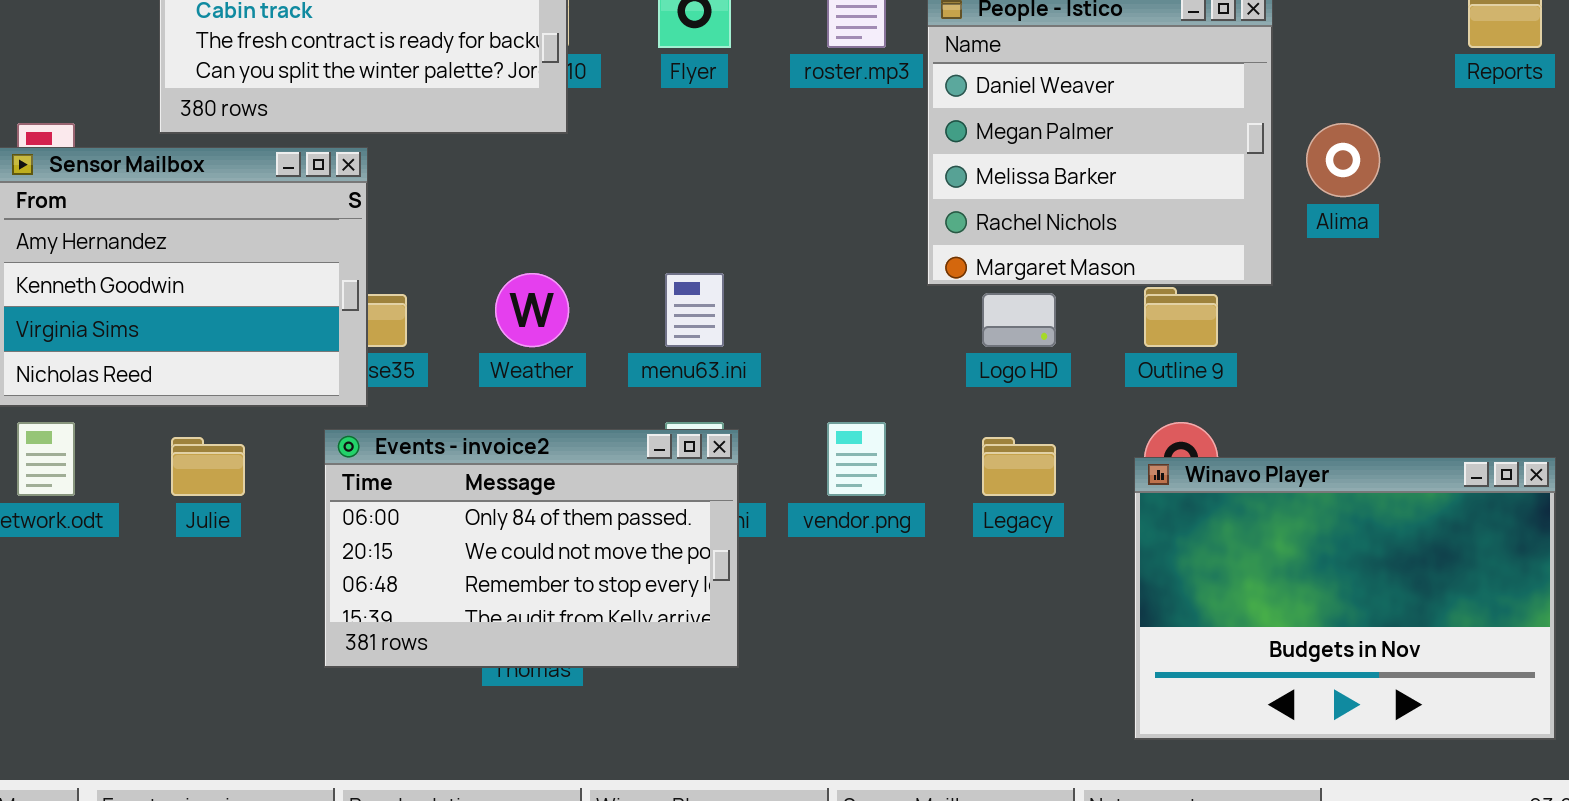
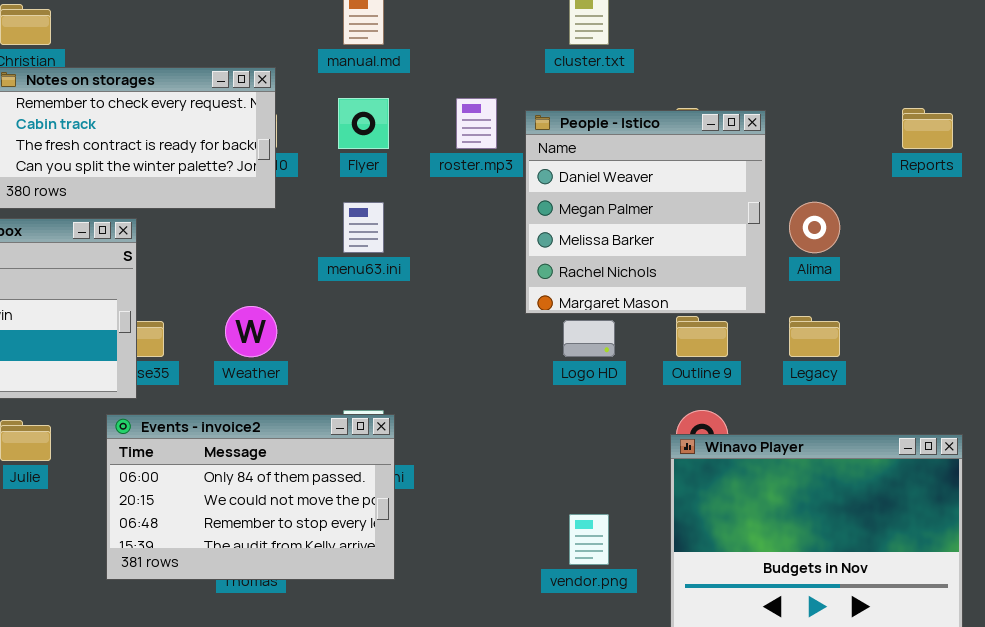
menu63.ini: [665,273,724,347] -> [343,202,384,253], moved
vendor.png: [827,422,886,496] -> [569,514,609,565], moved
Legacy: [982,437,1056,496] -> [789,316,840,357], moved

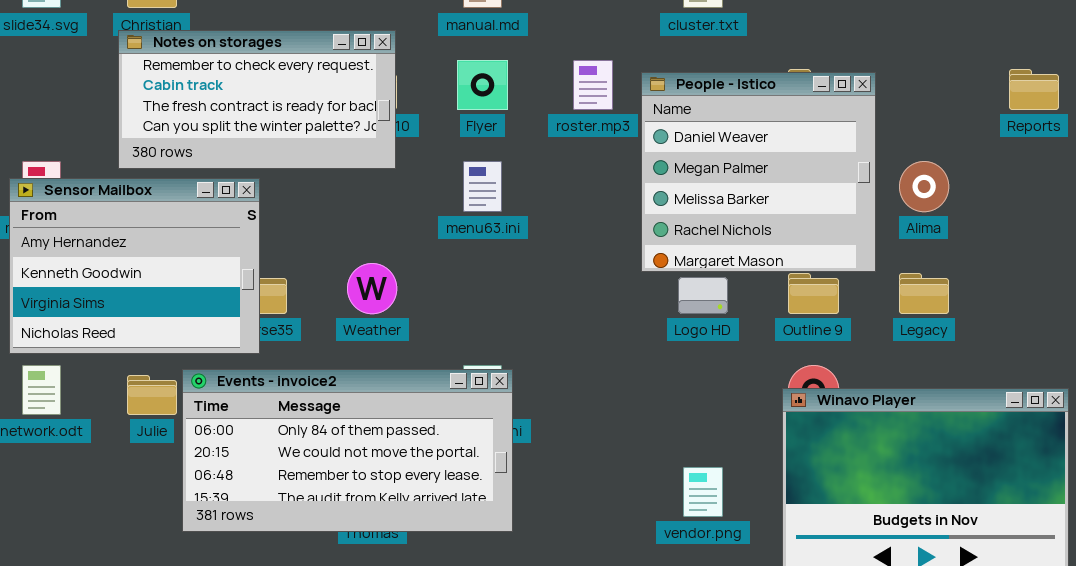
Events - invoice2: [106,414,395,580] -> [182,369,513,532], resized

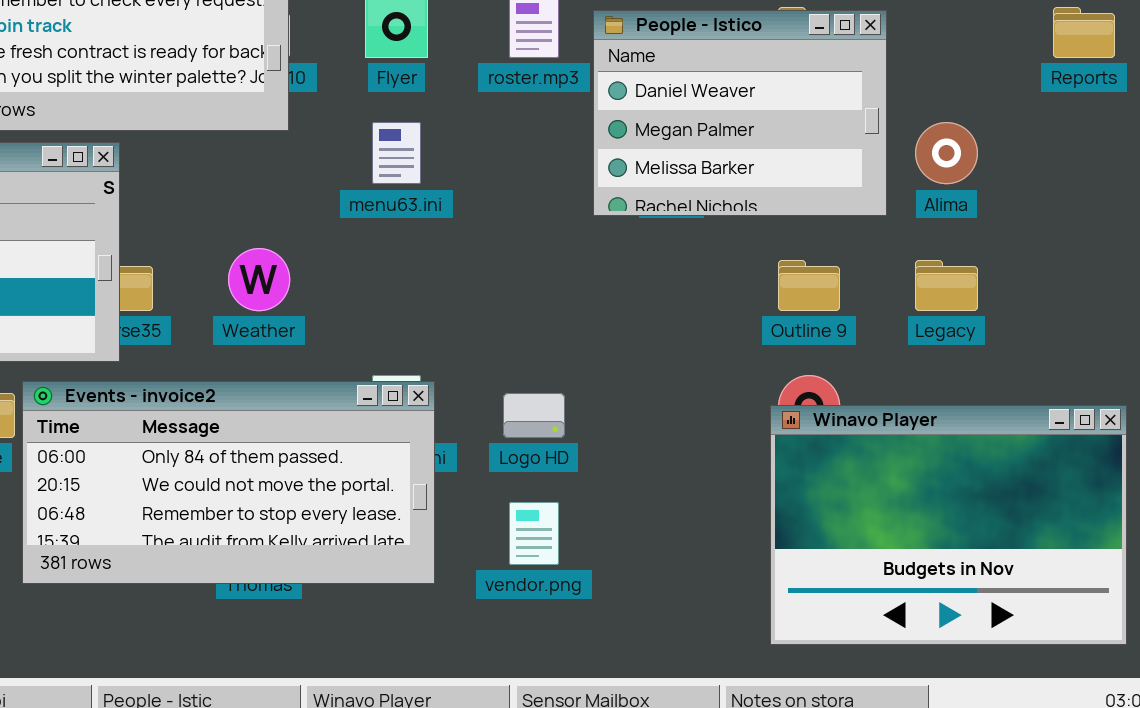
People - Istico: [641,72,876,272] -> [593,10,887,216], resized
Logo HD: [678,277,728,314] -> [503,393,565,438], moved
vendor.png: [683,467,723,517] -> [509,502,559,565], moved

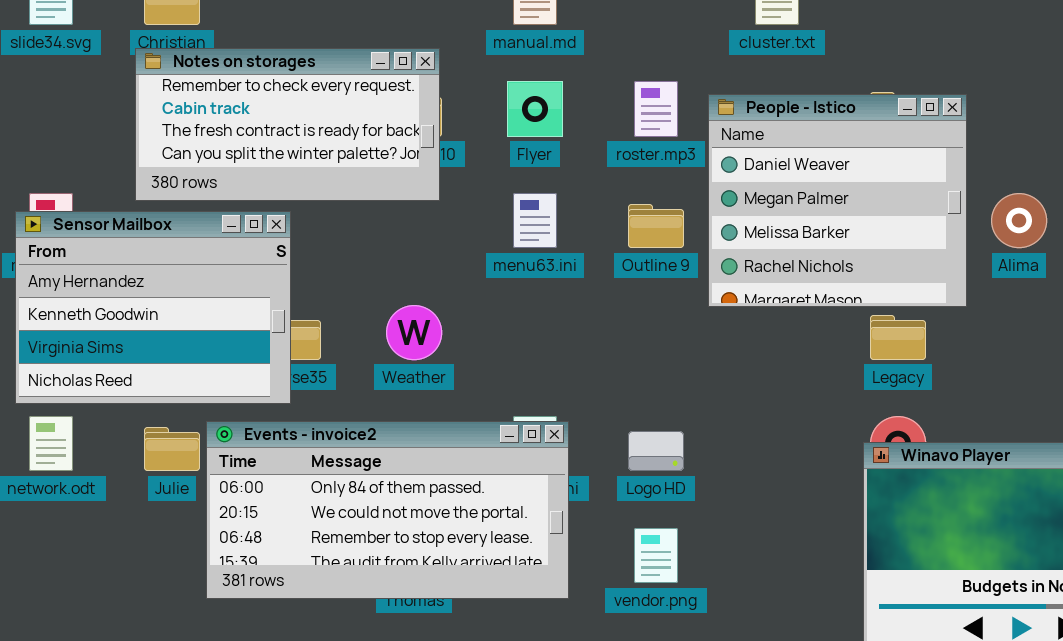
People - Istico: [593,10,887,216] -> [708,94,967,307], resized
Outline 9: [778,260,840,311] -> [628,204,684,248], moved
Legacy: [915,260,978,311] -> [870,315,926,360], moved

